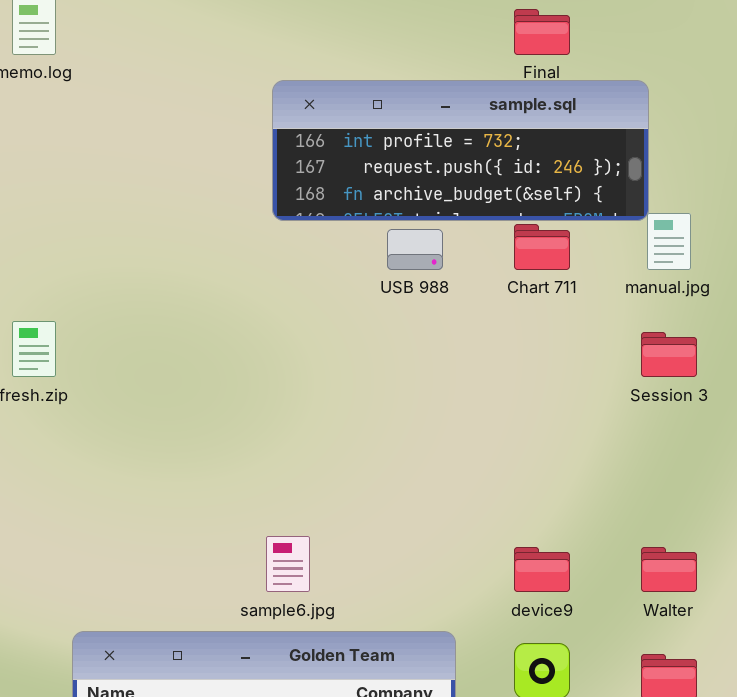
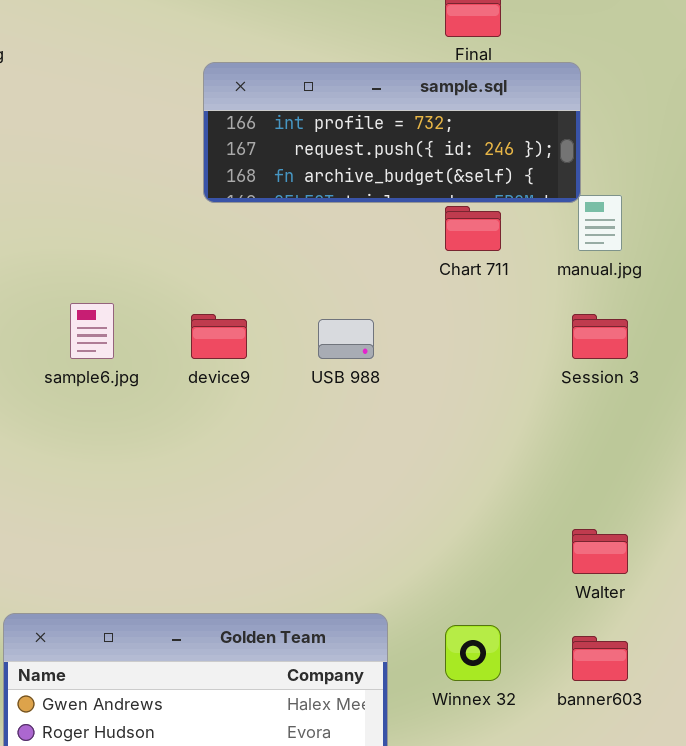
USB 988: [387,229,443,270] -> [318,319,374,359], moved
sample6.jpg: [266,536,310,592] -> [70,303,114,359], moved
device9: [514,547,570,592] -> [191,314,247,359], moved

